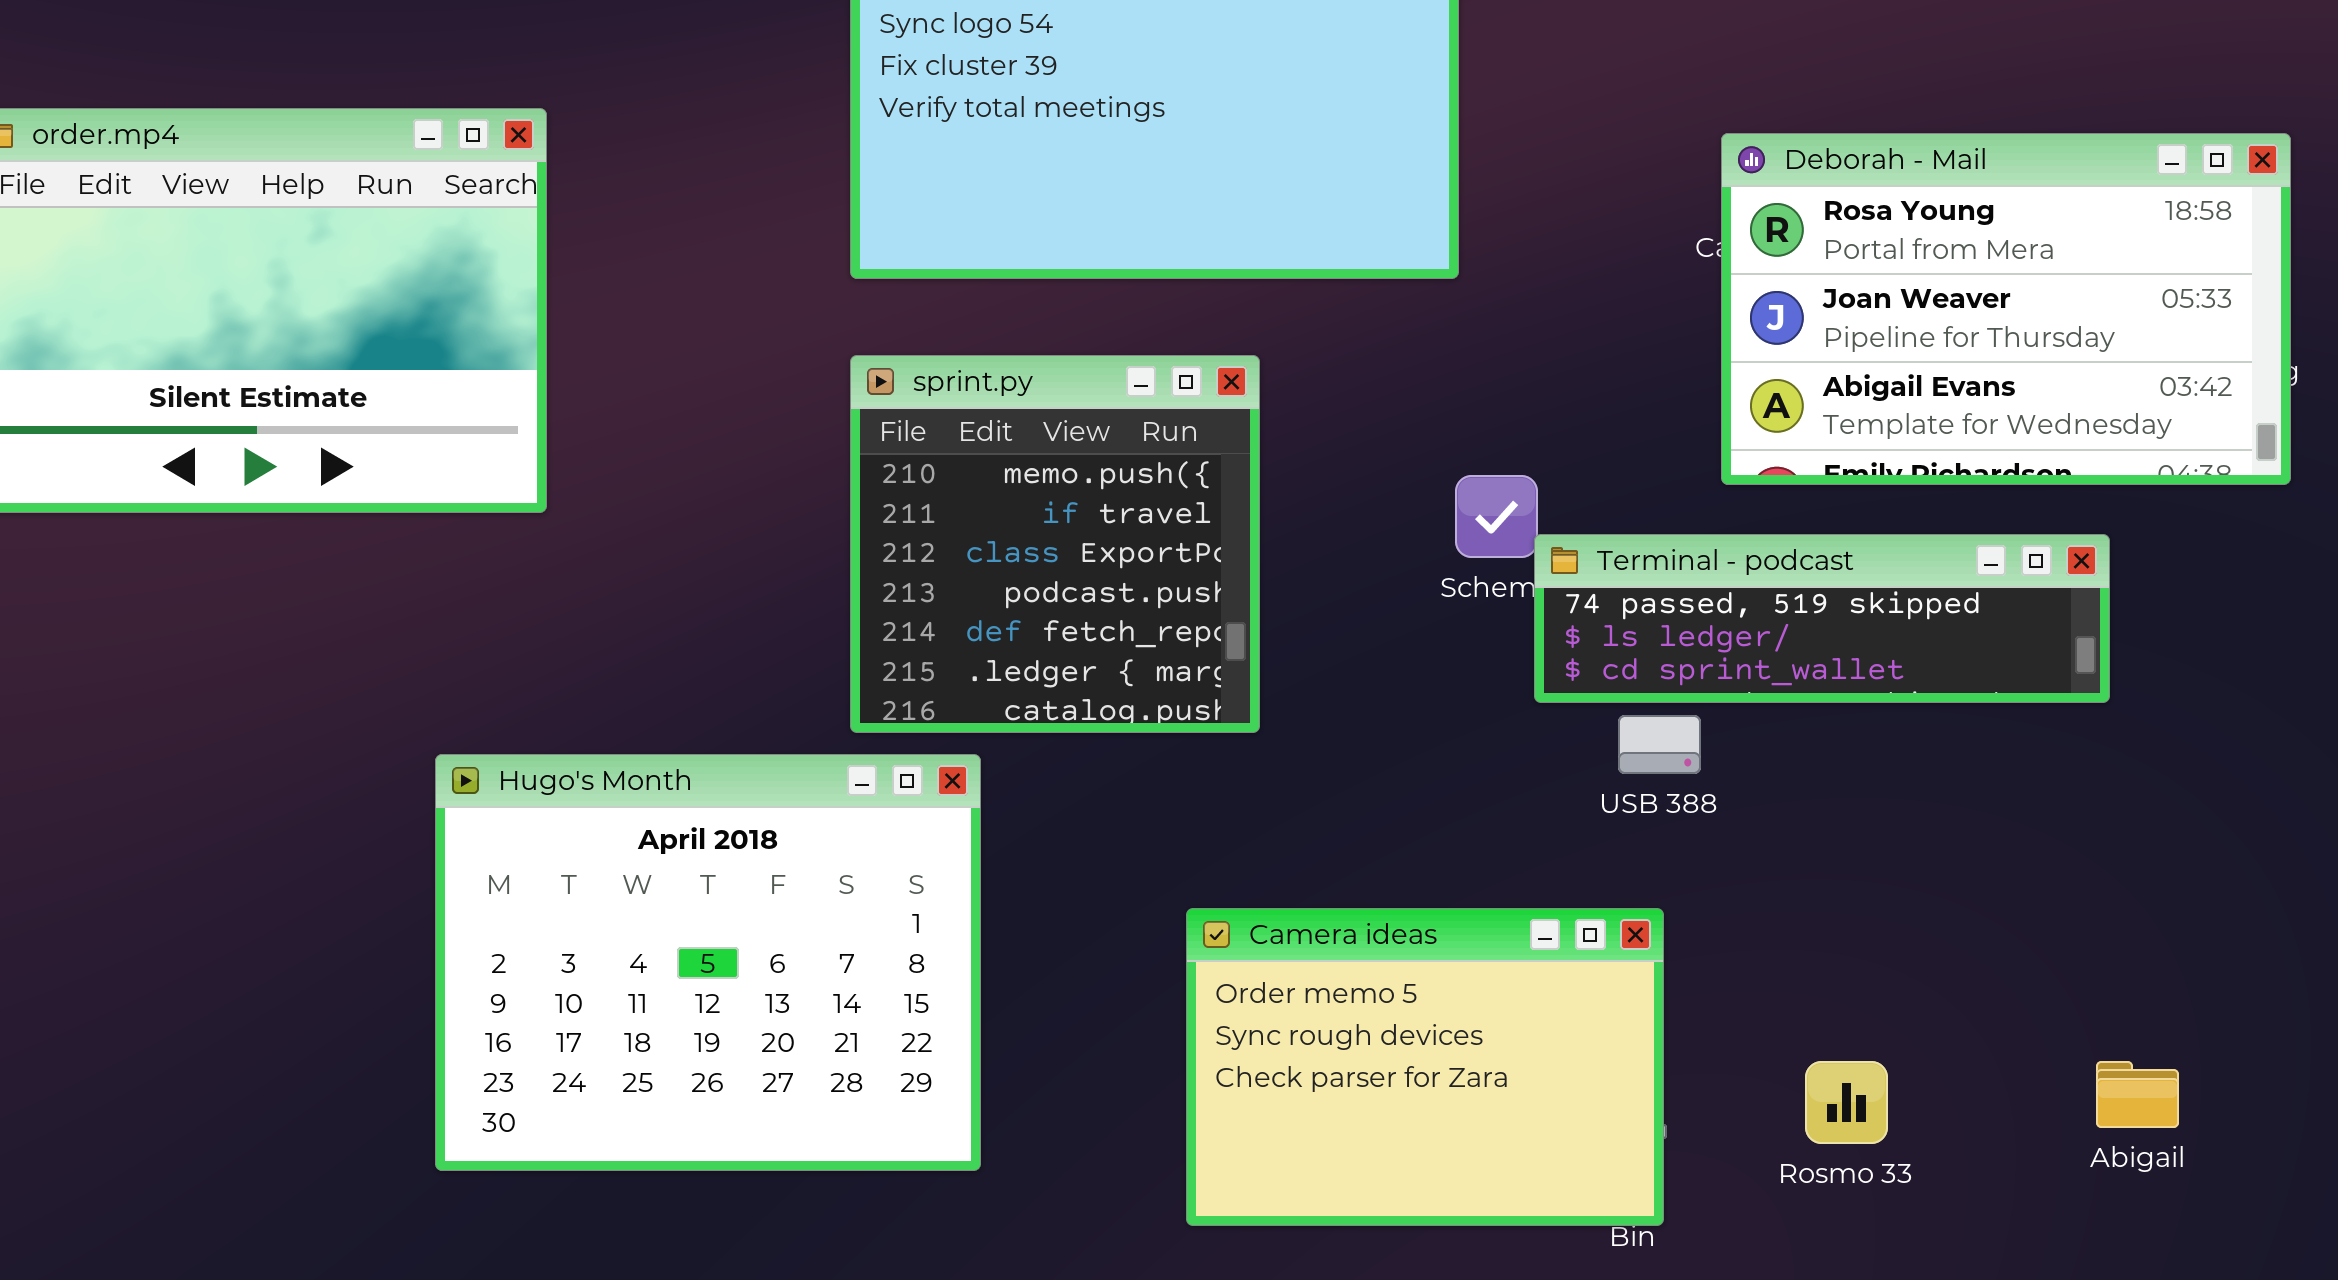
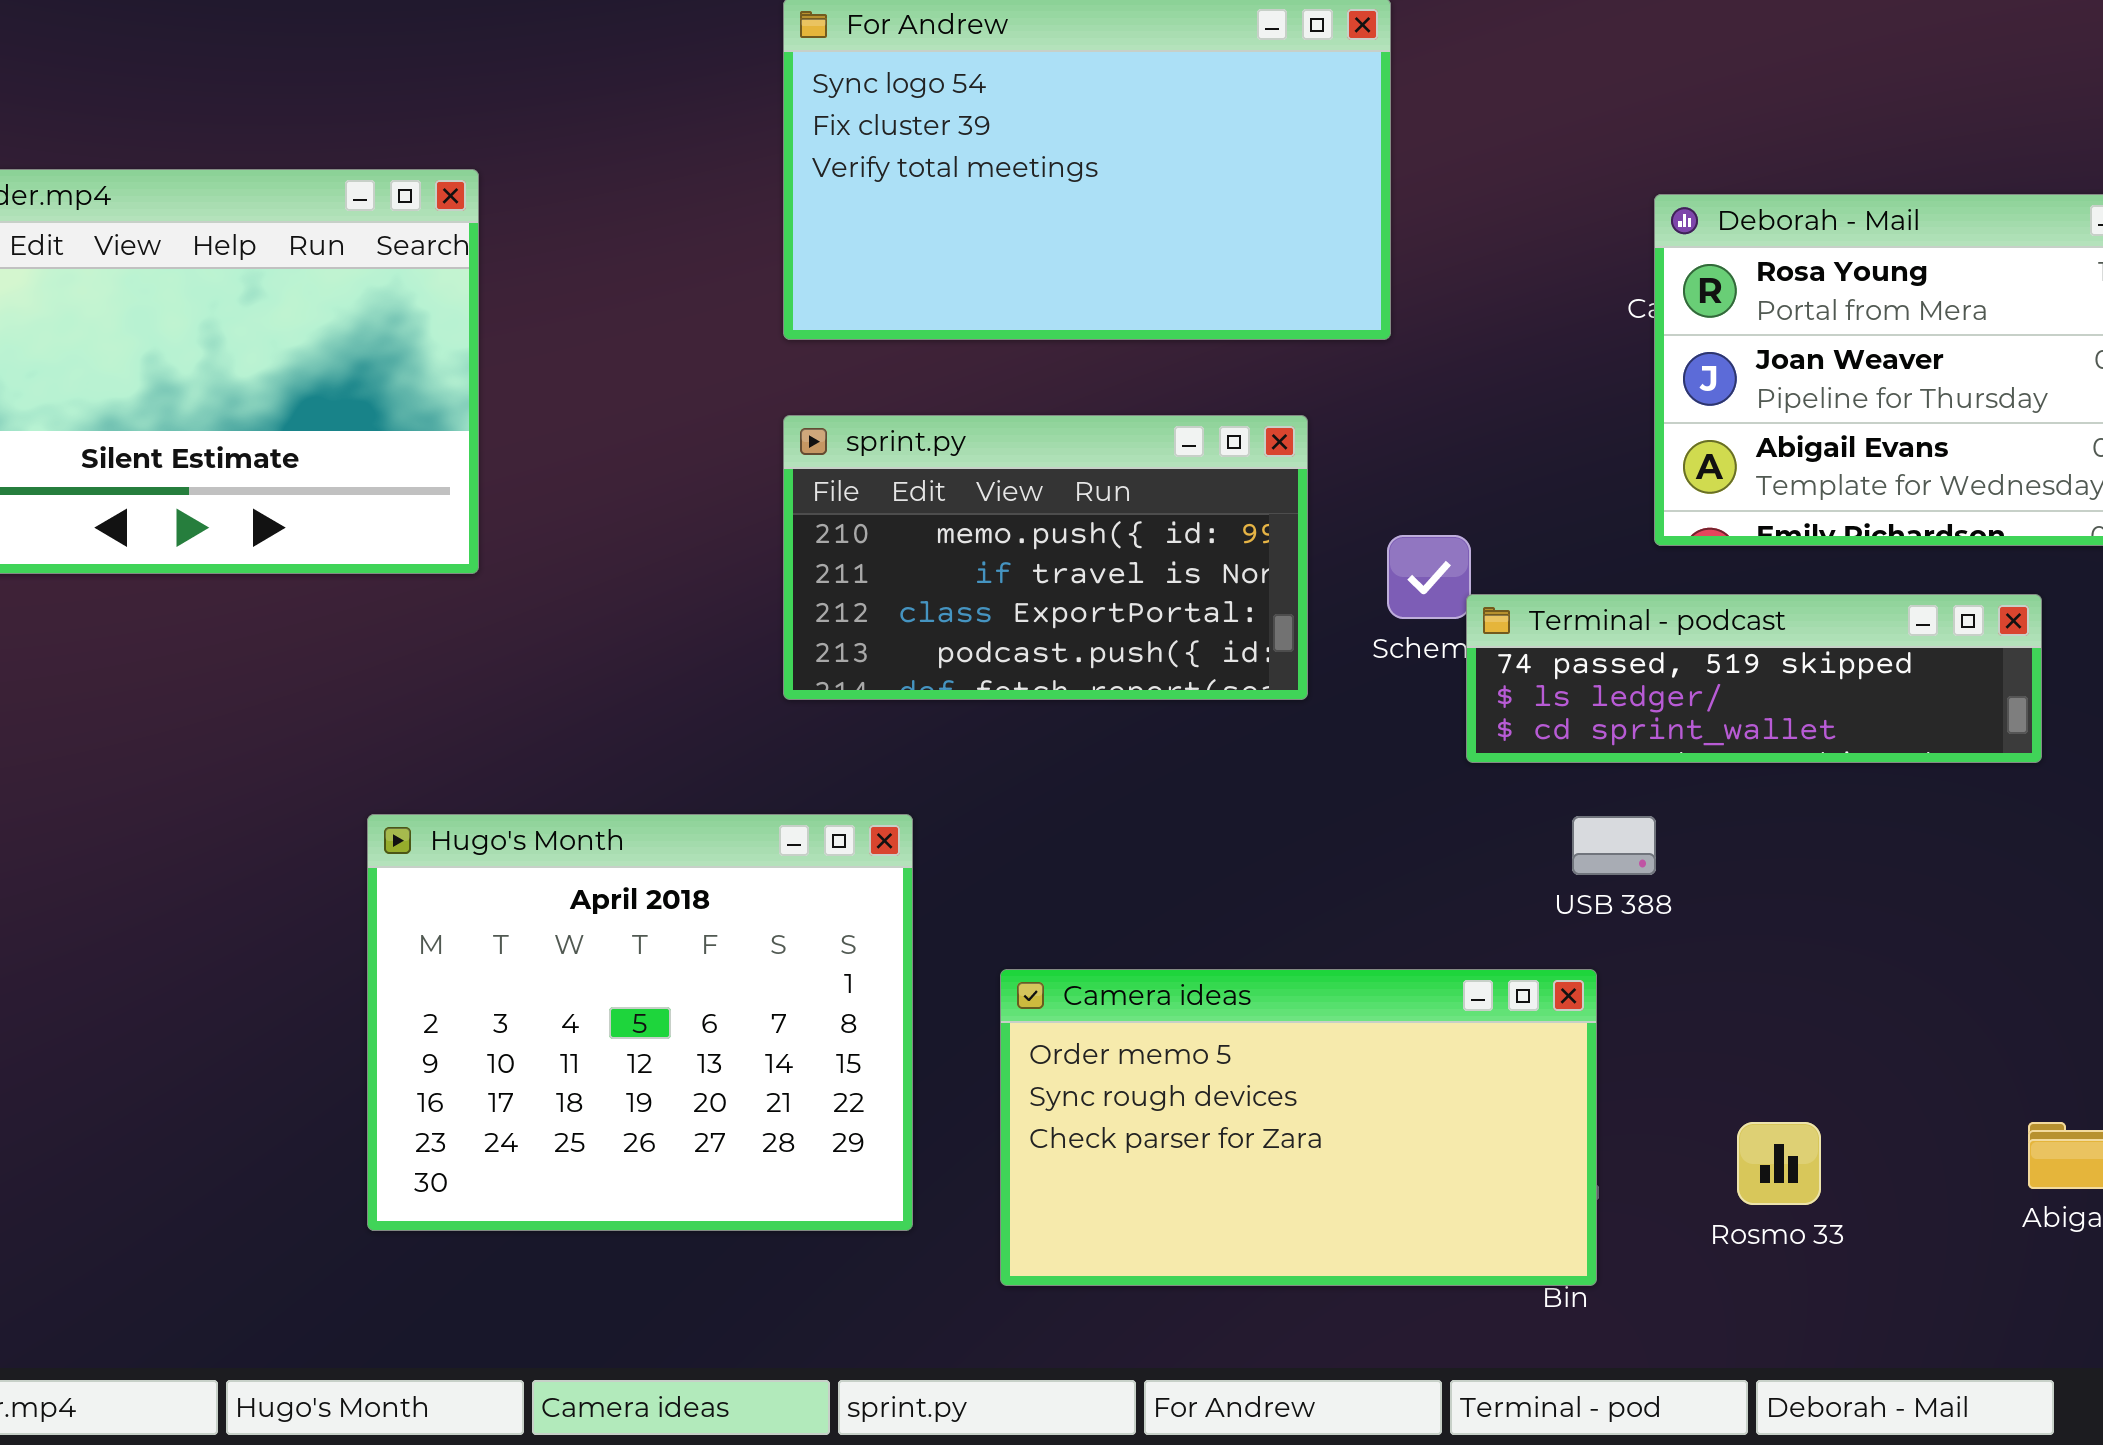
sprint.py: [850,355,1260,733] -> [783,415,1308,700], resized
USB 388: [1618,715,1701,774] -> [1572,816,1656,875], moved
Camera ideas: [1186,908,1664,1226] -> [1000,969,1597,1286], resized

